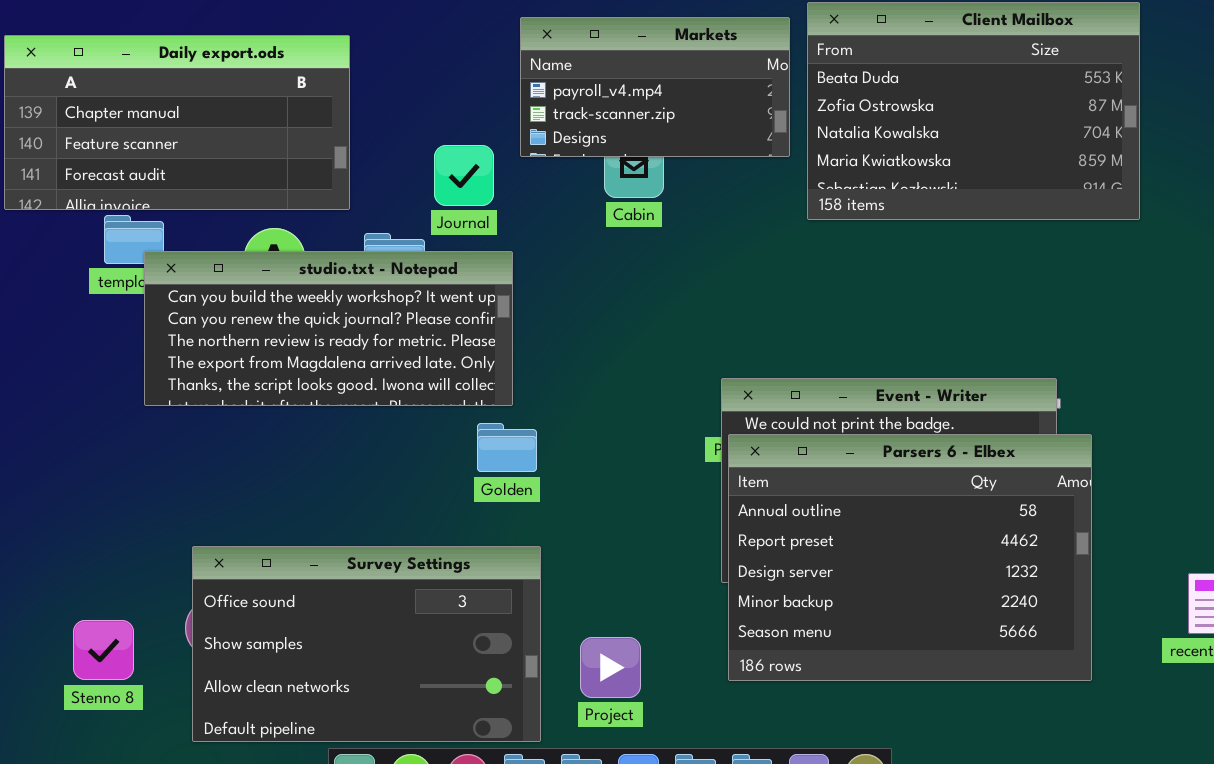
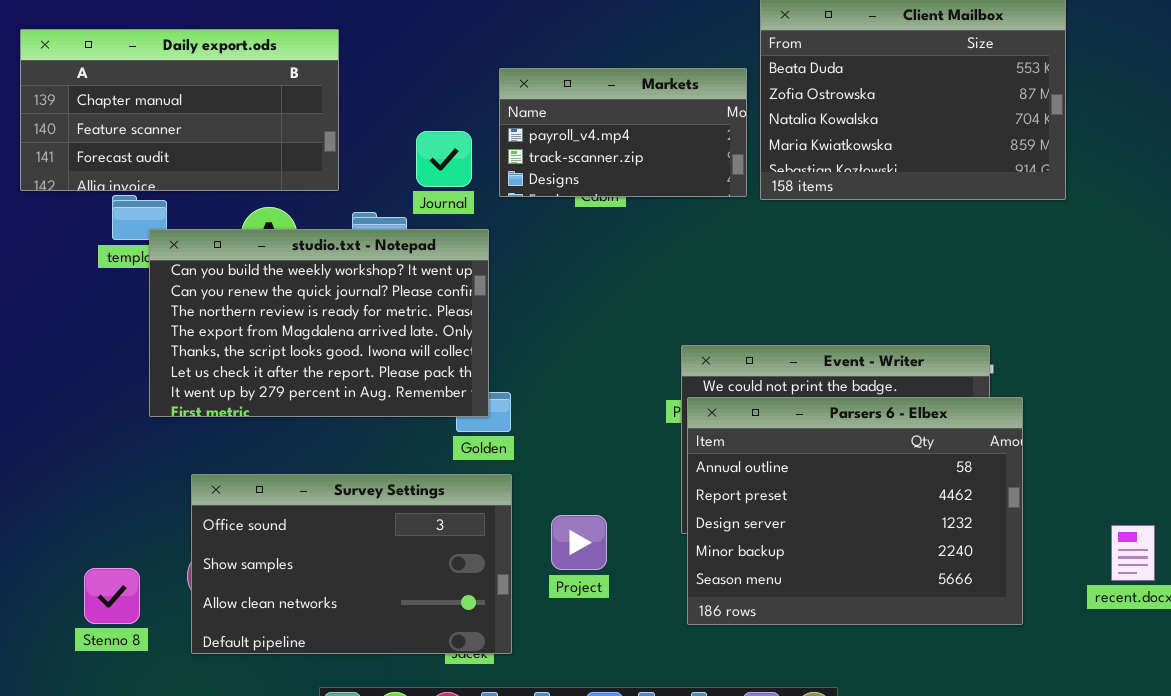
Markets: [520,17,790,157] -> [499,68,747,197], moved
studio.txt - Notepad: [144,251,513,406] -> [149,229,489,417], resized
Survey Settings: [192,546,541,742] -> [191,474,512,654], moved
Project: [580,637,641,698] -> [551,515,607,570], moved

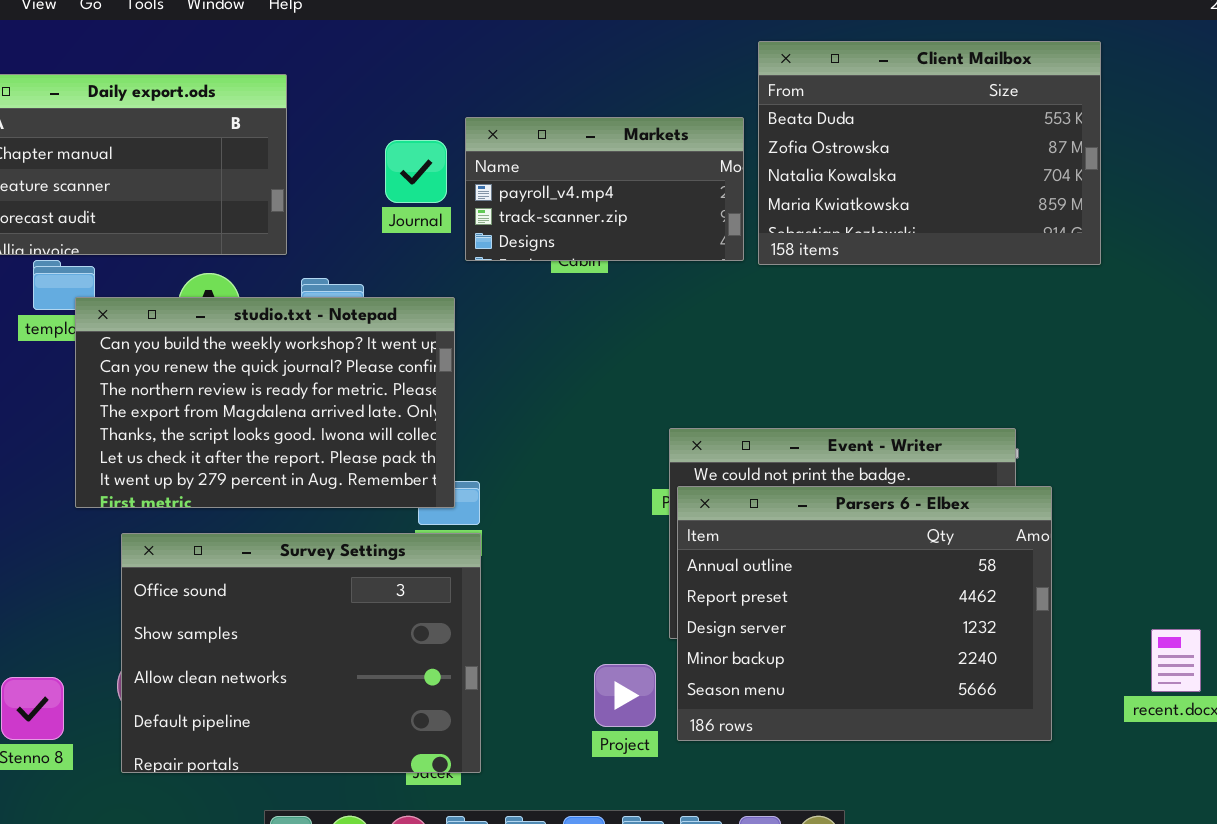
Journal: [416,131,472,187] -> [385,140,447,203], moved
Survey Settings: [191,474,512,654] -> [121,533,481,773], resized
Project: [551,515,607,570] -> [594,664,656,727], moved

